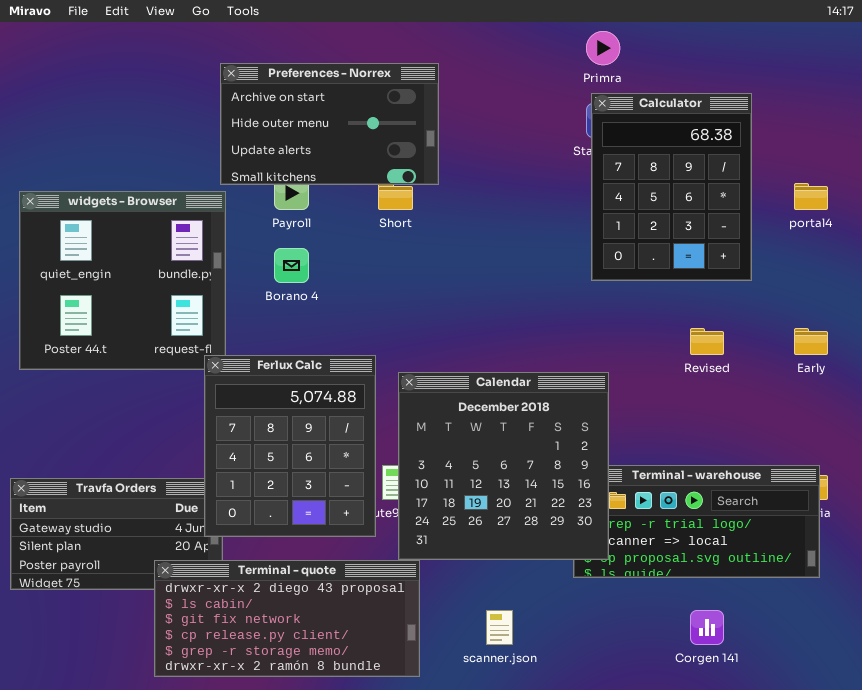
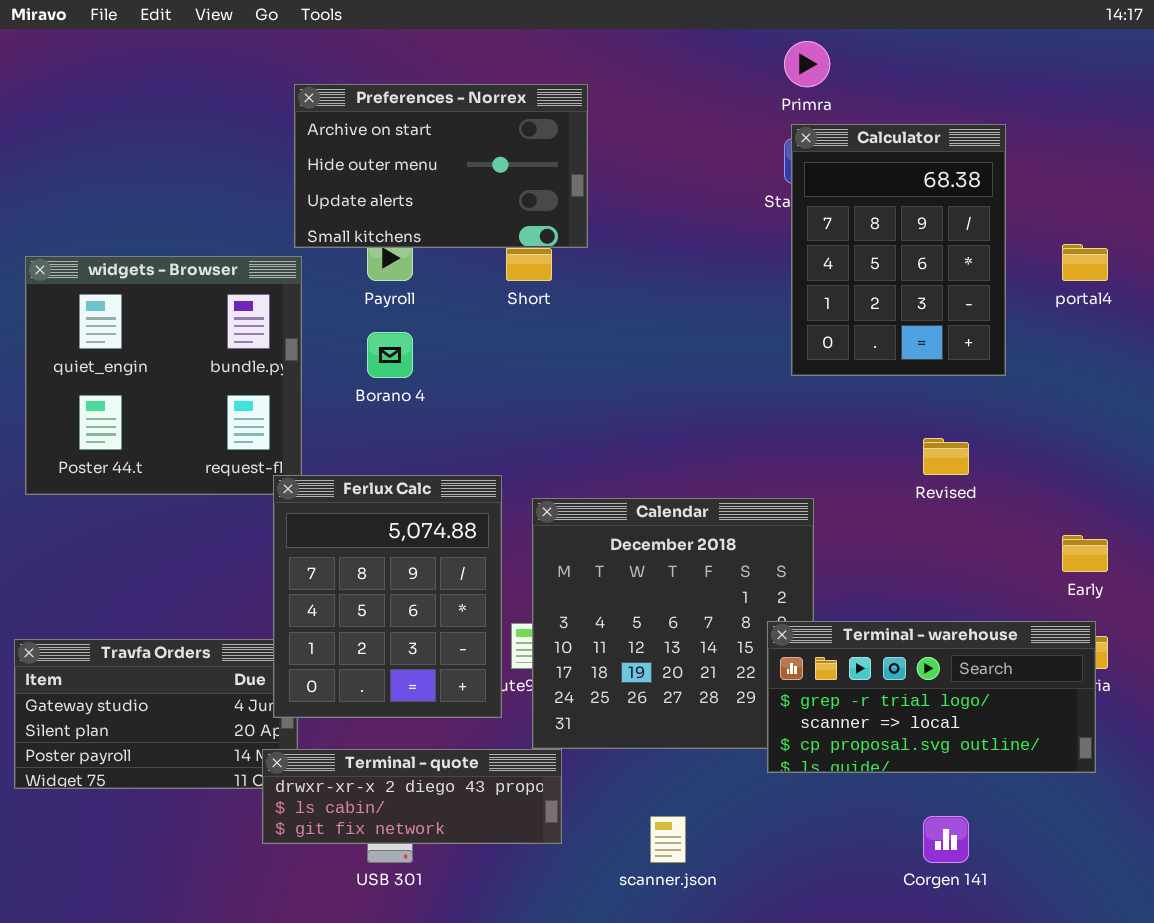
Early: [794,328,828,355] -> [1062,535,1108,572], moved
Terminal - warehouse: [573,465,820,578] -> [767,621,1096,773], raised
Terminal - quote: [154,560,420,677] -> [262,749,562,844], resized

